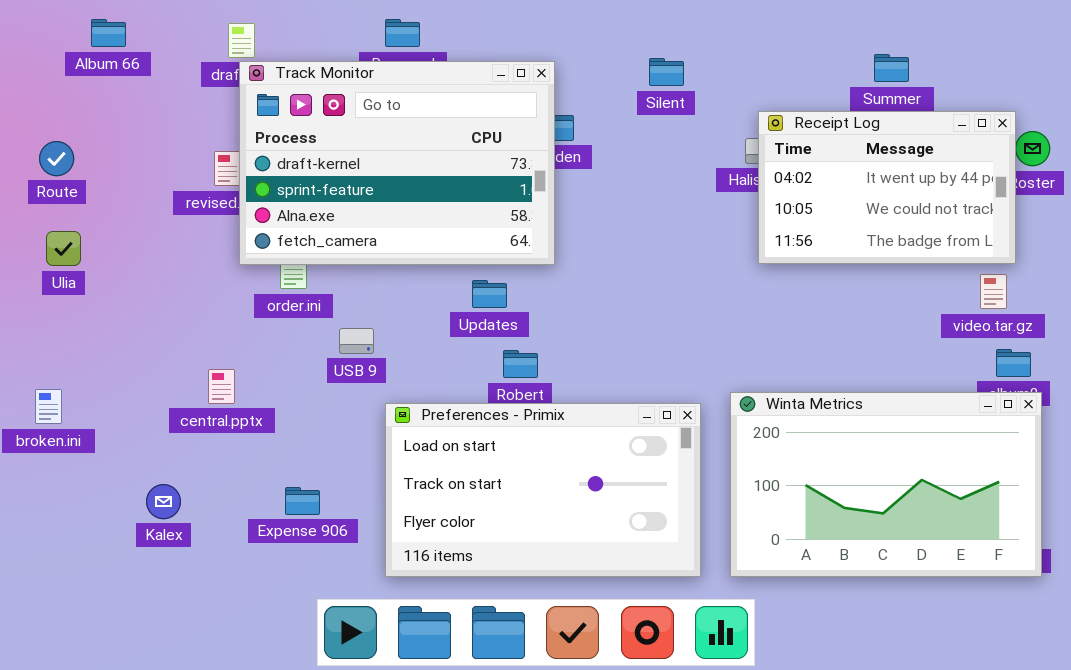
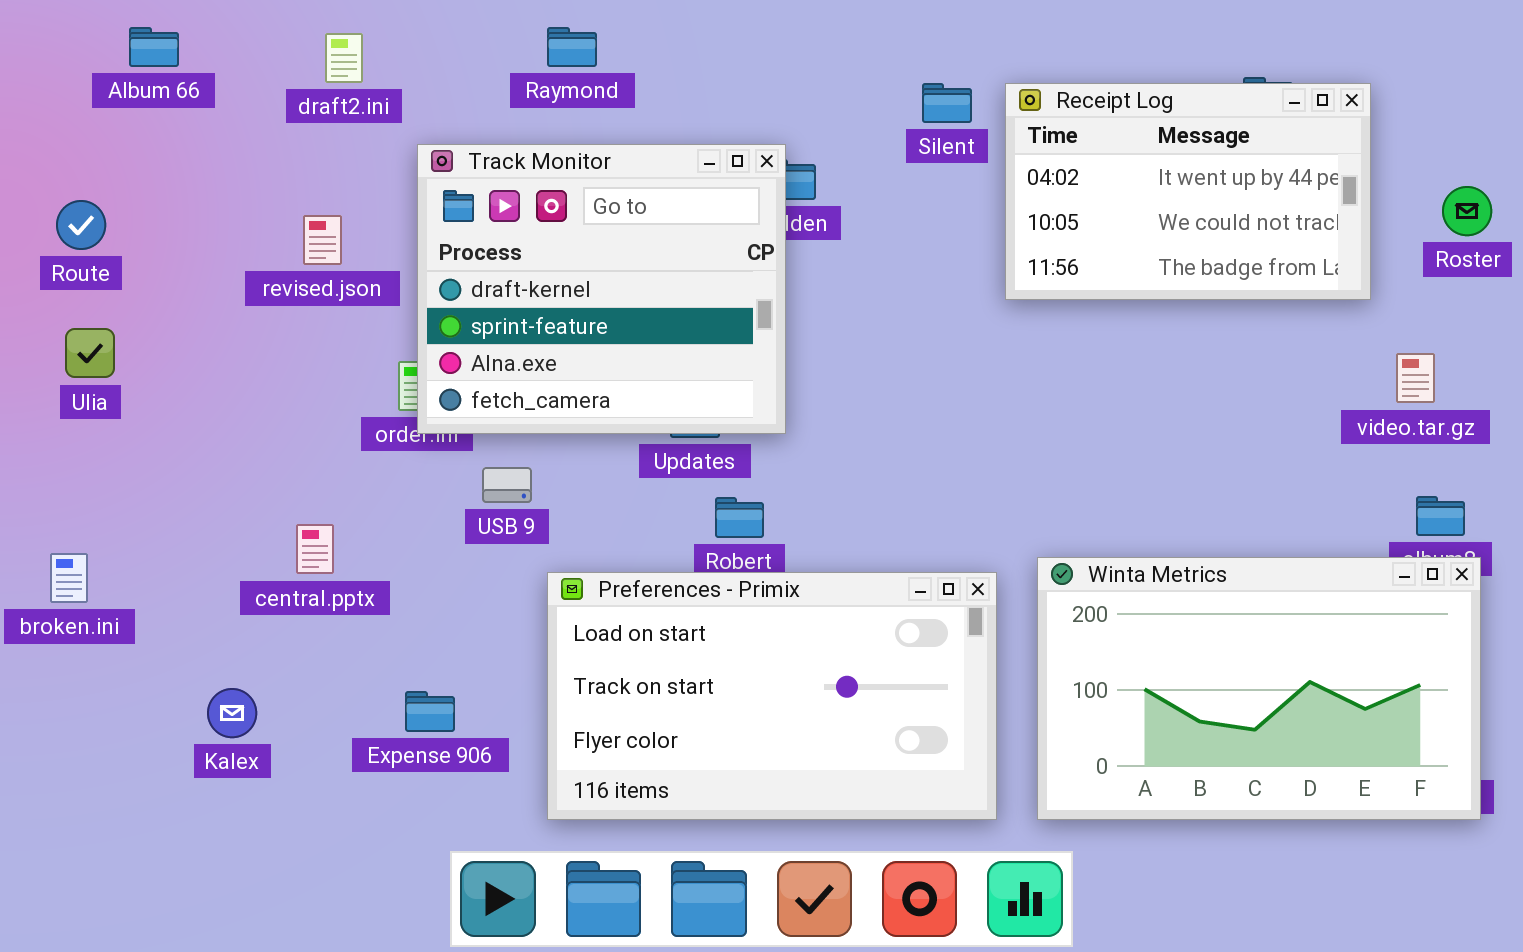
Track Monitor: [239,61,555,265] -> [417,144,786,434], moved, resized
Receipt Log: [758,111,1016,264] -> [1005,83,1371,300], moved
video.tar.gz: [980,274,1007,309] -> [1396,353,1435,403], moved

